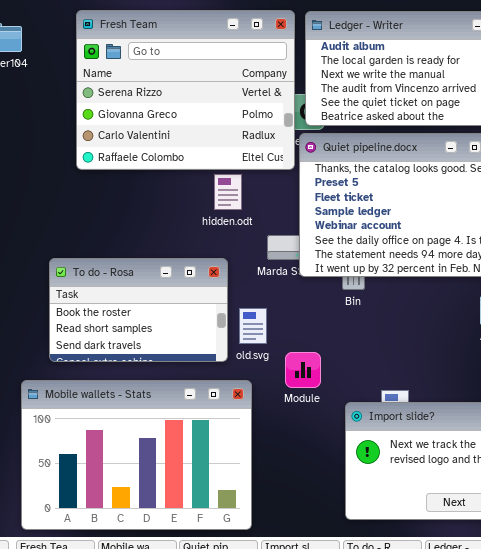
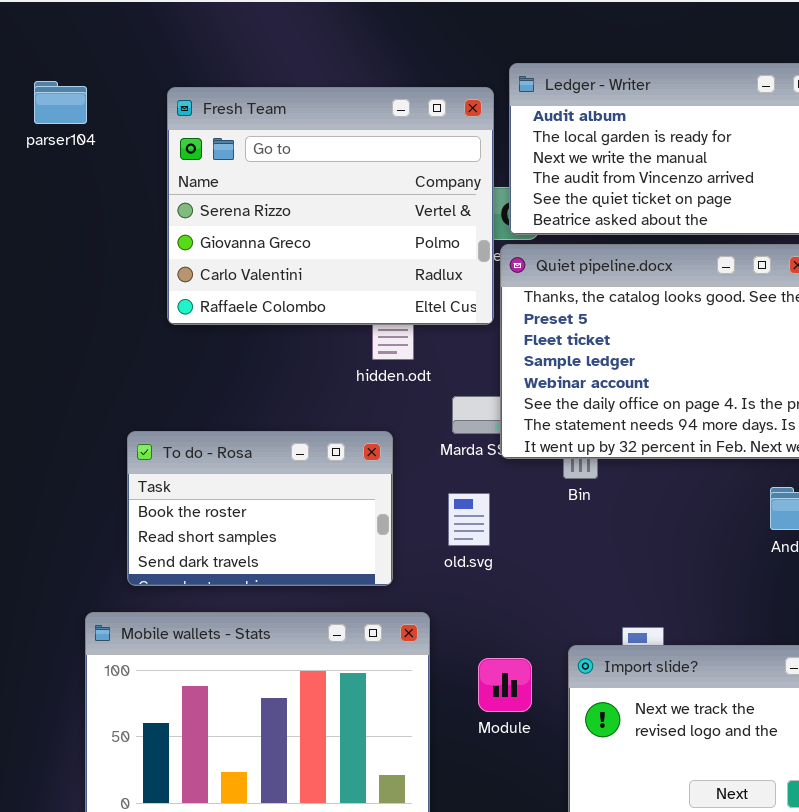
Fresh Team: [76,10,295,170] -> [167,87,494,325], moved
old.svg: [239,308,267,344] -> [448,493,490,546], moved
Module: [285,352,321,388] -> [478,658,532,712], moved

